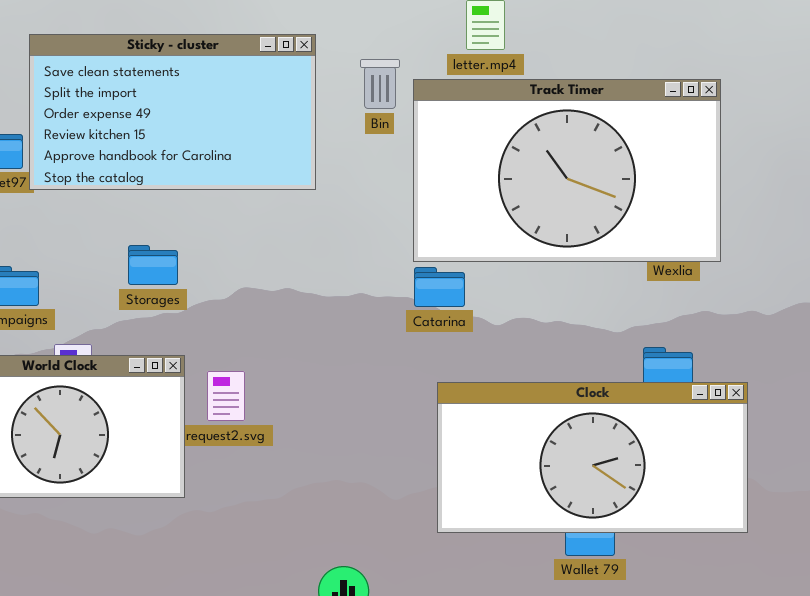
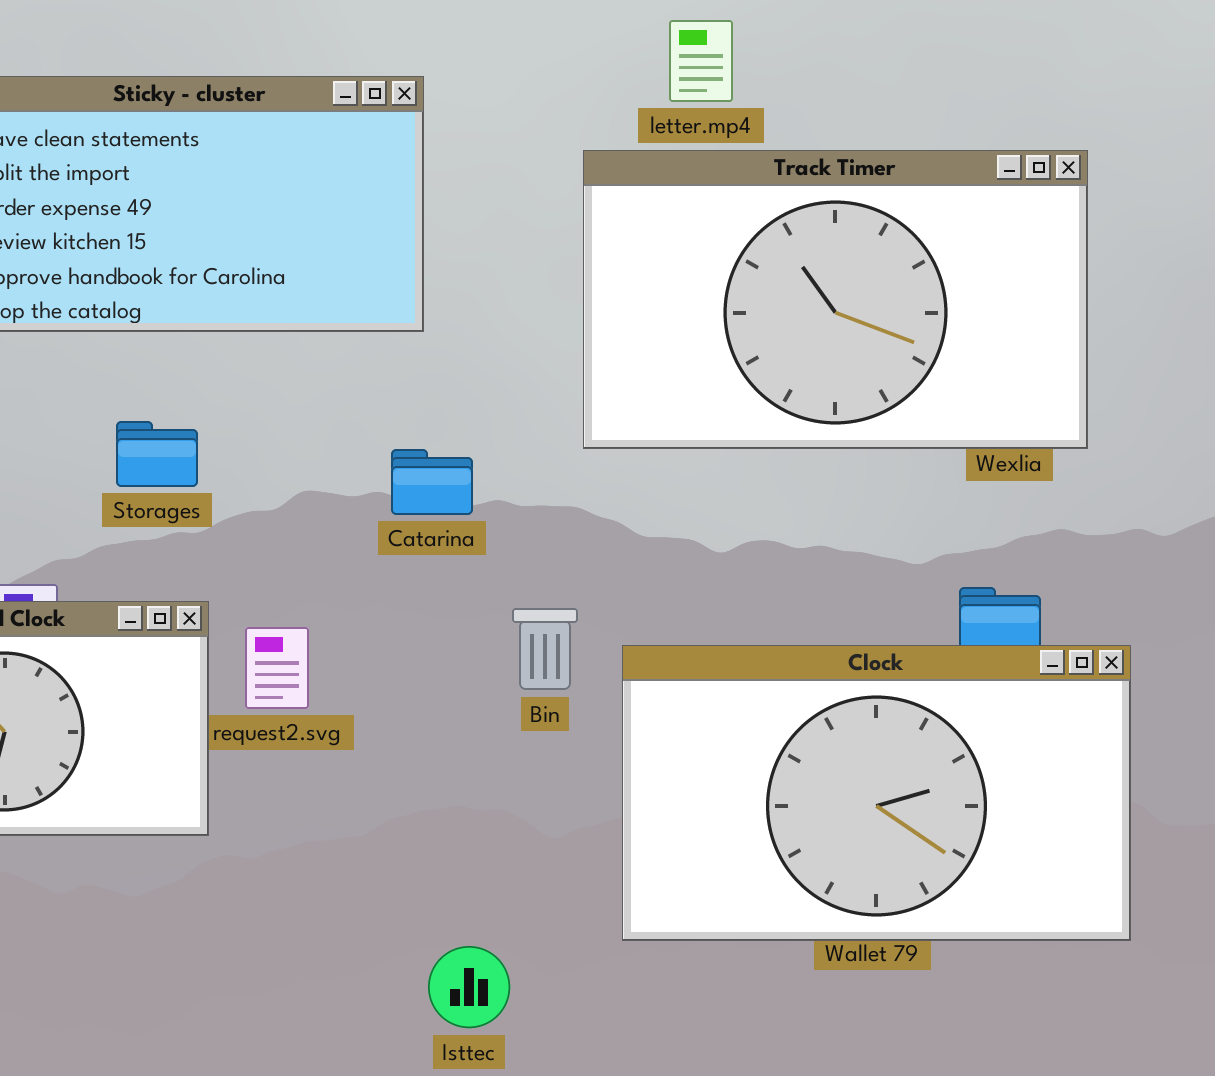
Bin: [360,59,400,109] -> [512,608,578,690], moved
Catarina: [414,267,465,307] -> [391,449,473,515], moved
Clock: [437,382,748,533] -> [622,645,1131,941], resized

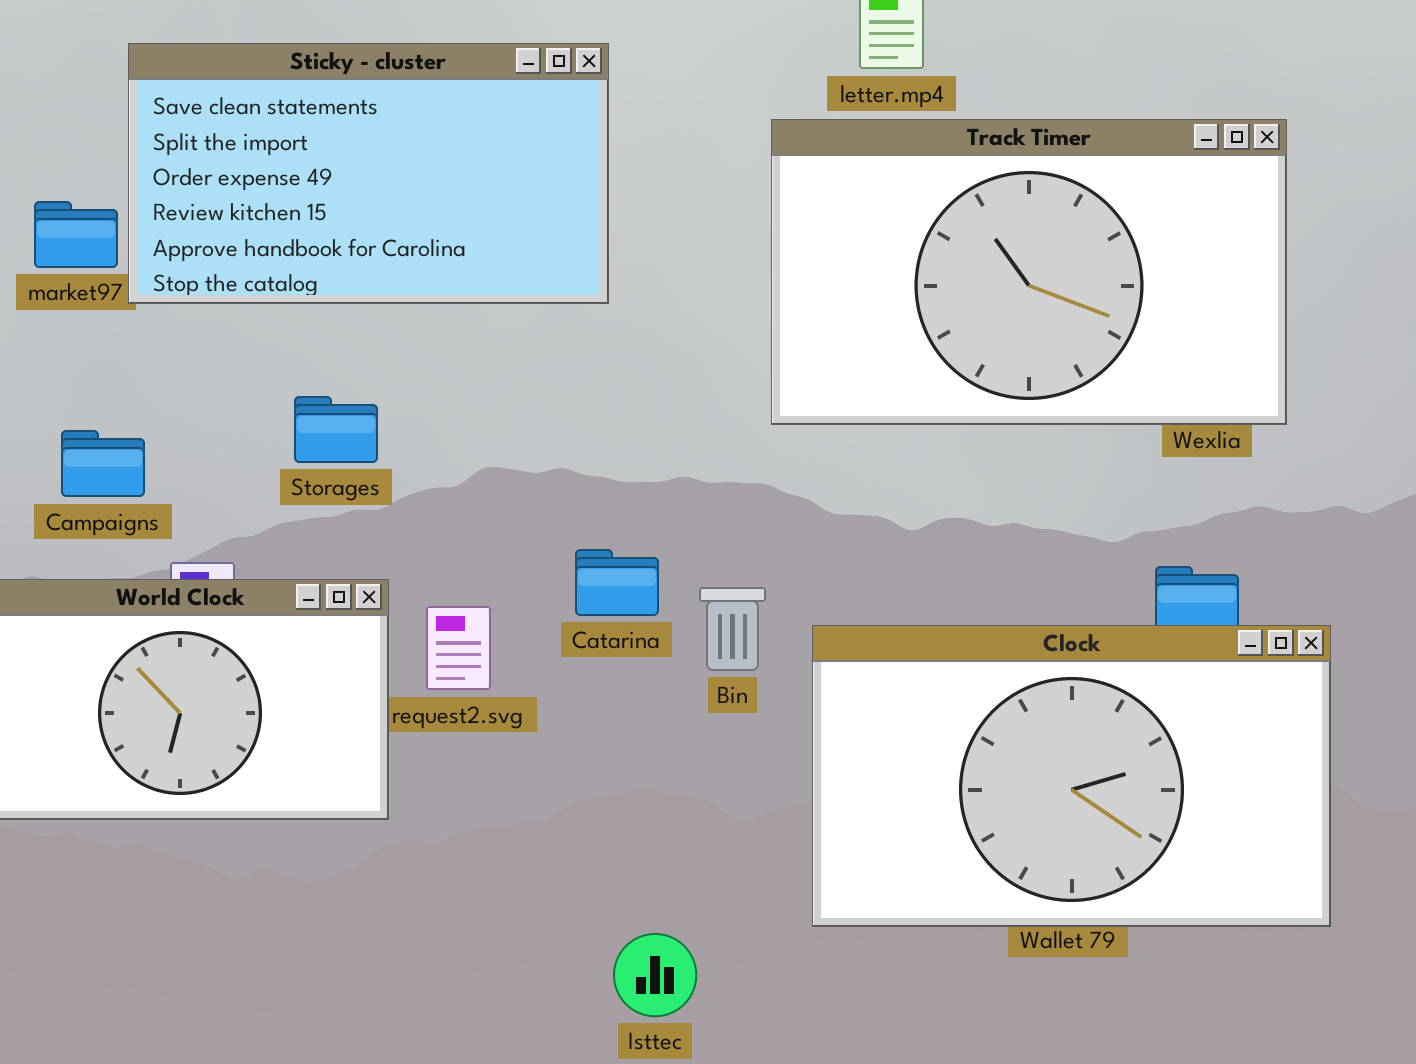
Catarina: [391,449,473,515] -> [575,549,659,616], moved

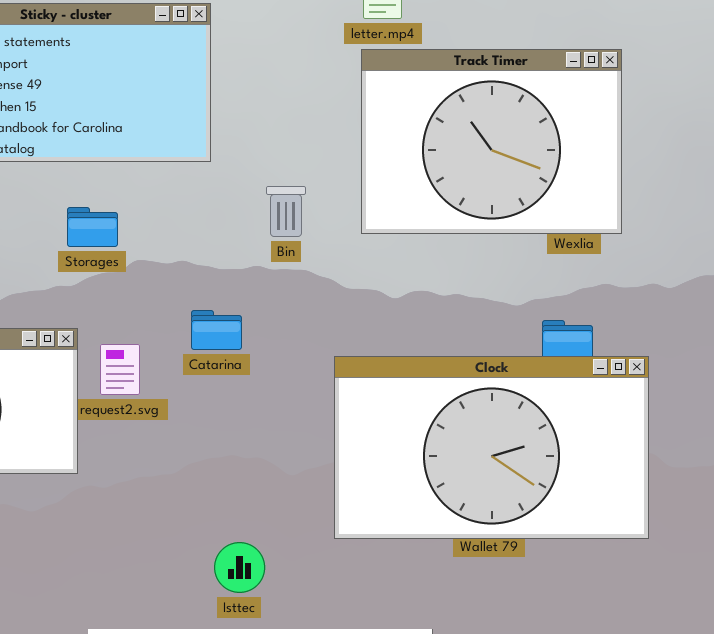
Track Timer: [771,119,1287,425] -> [361,49,622,234], resized
Storages: [294,396,378,463] -> [67,207,118,247], moved
Bin: [699,587,766,671] -> [266,186,306,237], moved

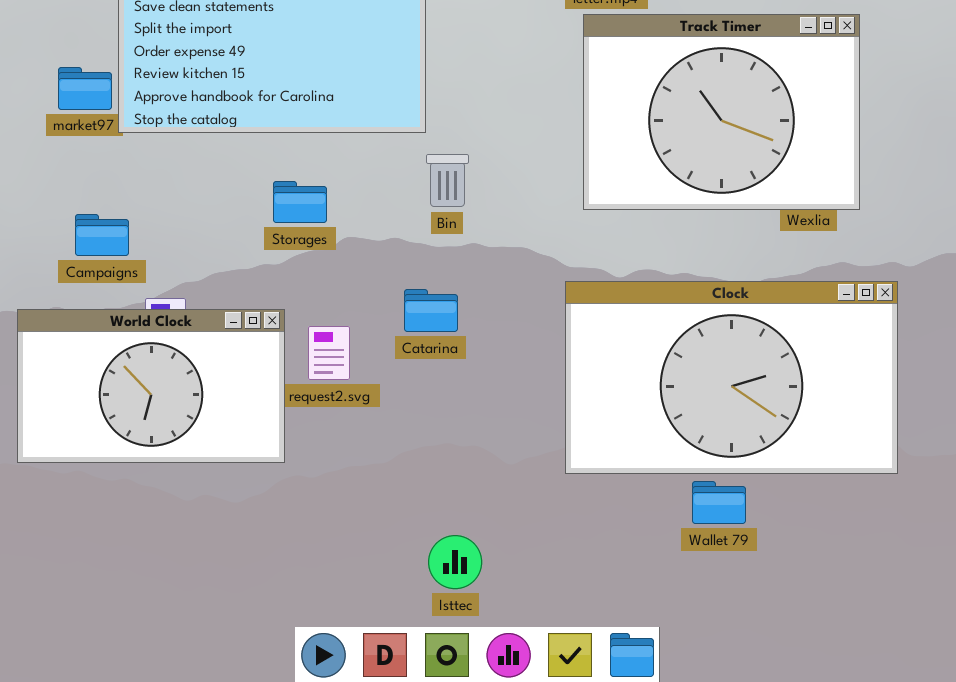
Bin: [266,186,306,237] -> [426,154,469,207], moved
Clock: [334,356,649,539] -> [565,281,898,474], moved

